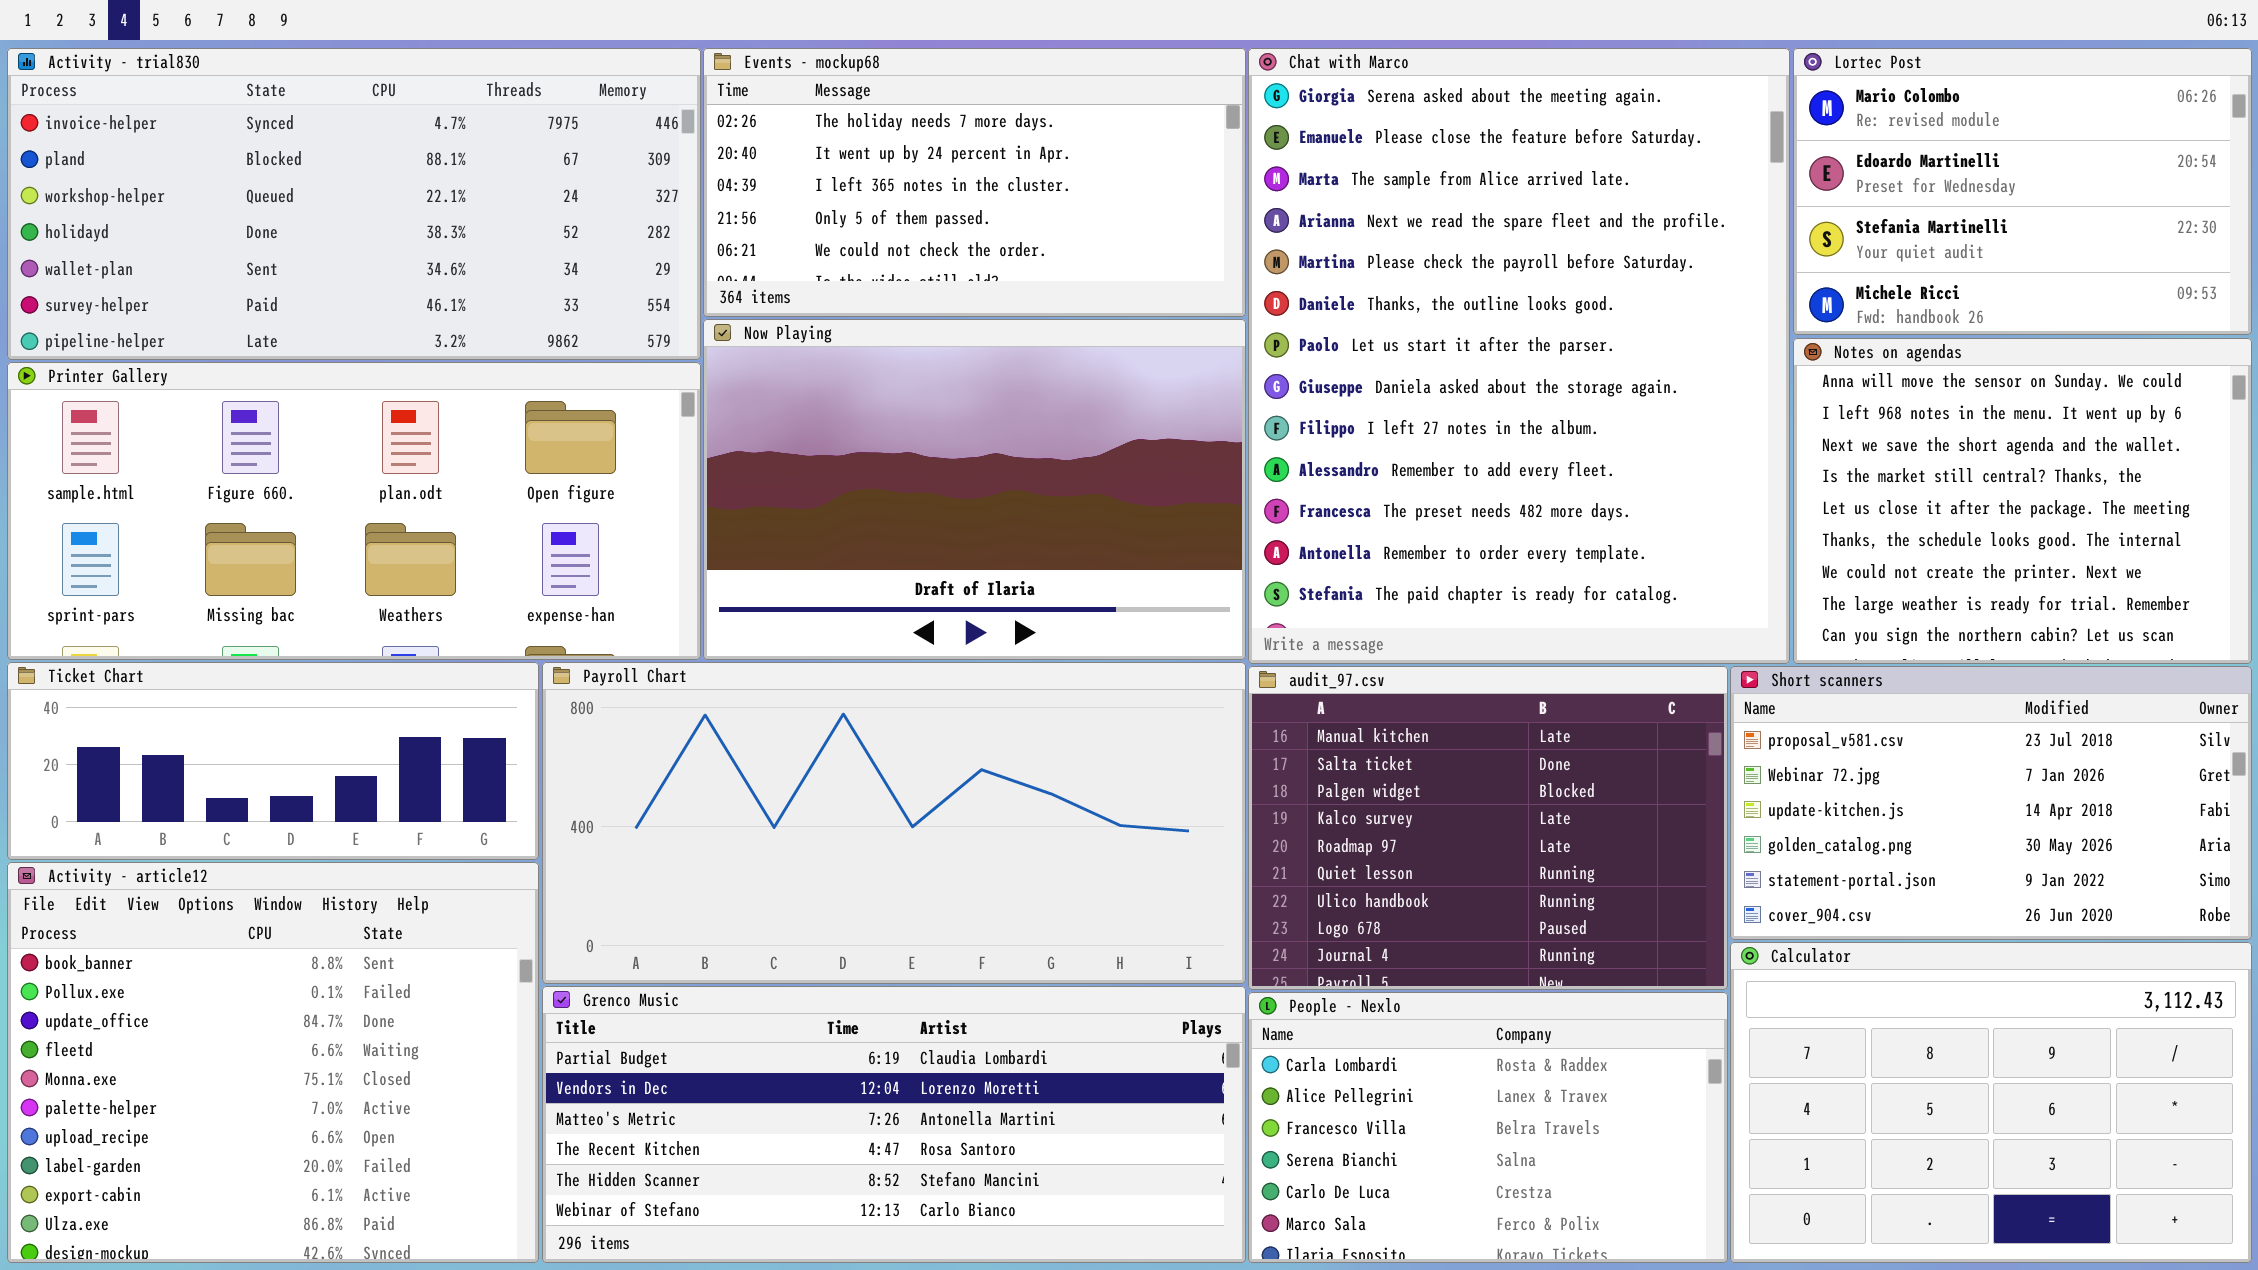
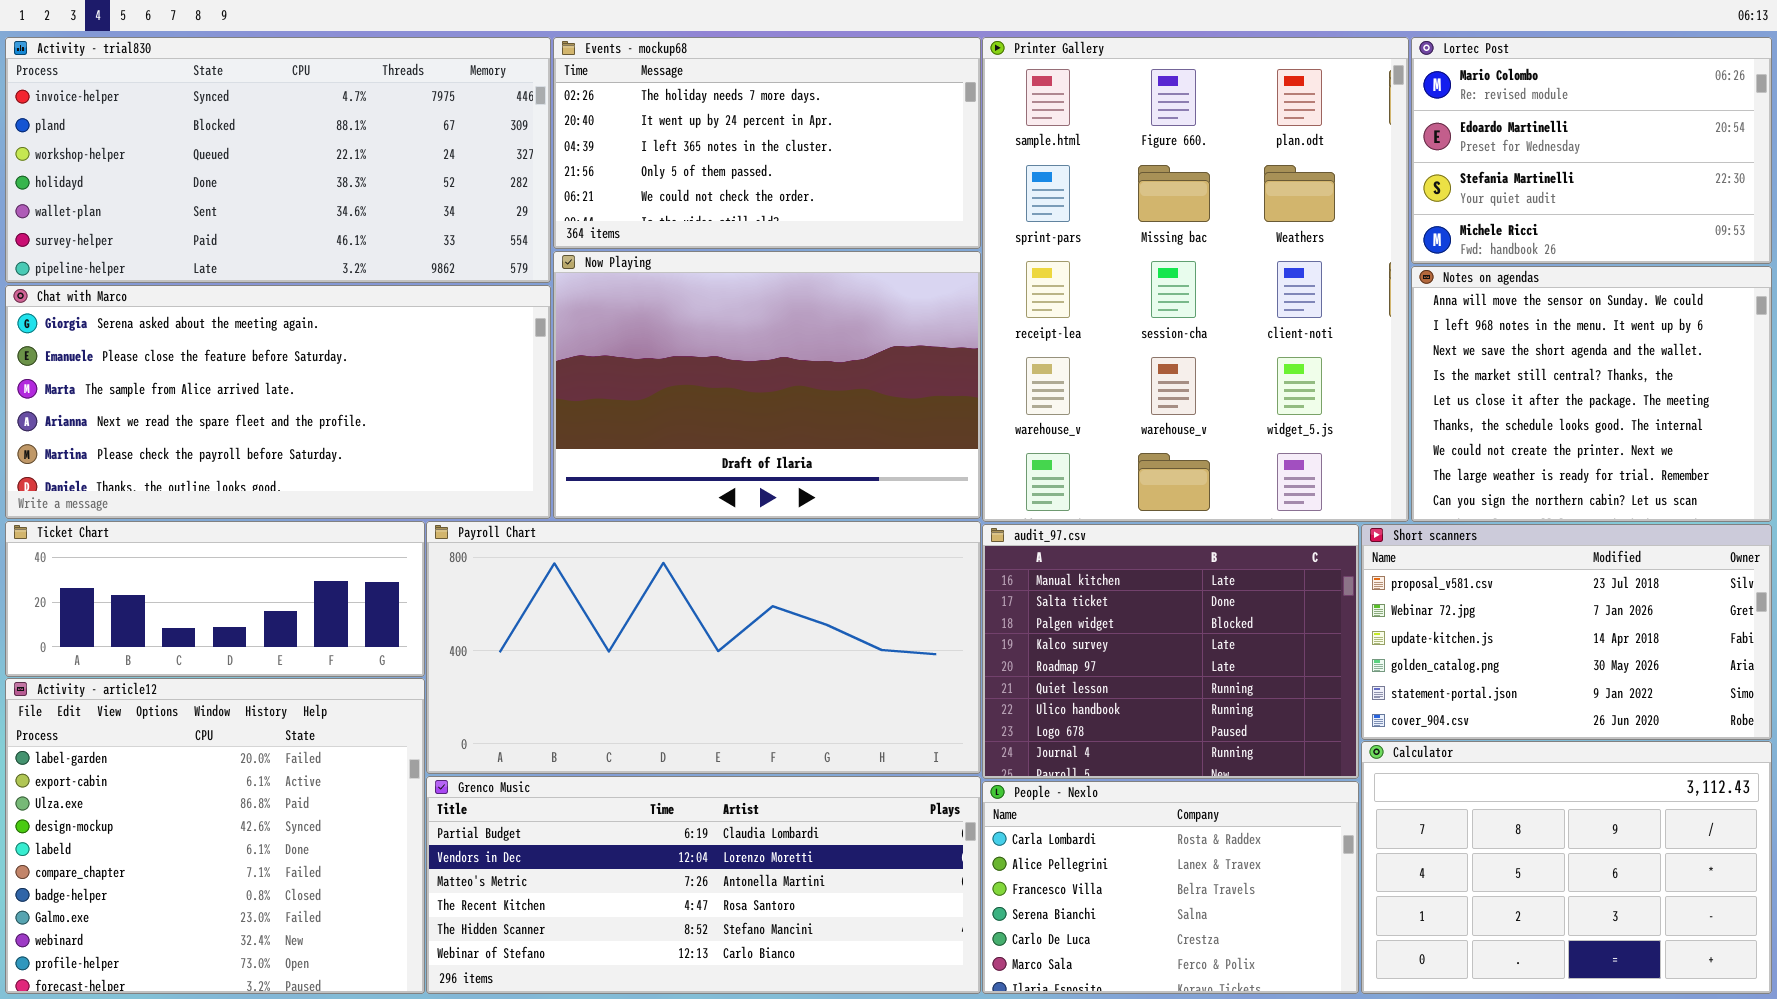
Chat with Marco: [1248,48,1790,664] -> [5,285,551,519], moved, resized
Printer Gallery: [7,362,701,660] -> [982,37,1409,522], moved, resized
Activity - article12: [7,862,539,1263] -> [5,678,425,994], scrolled down 7 rows

